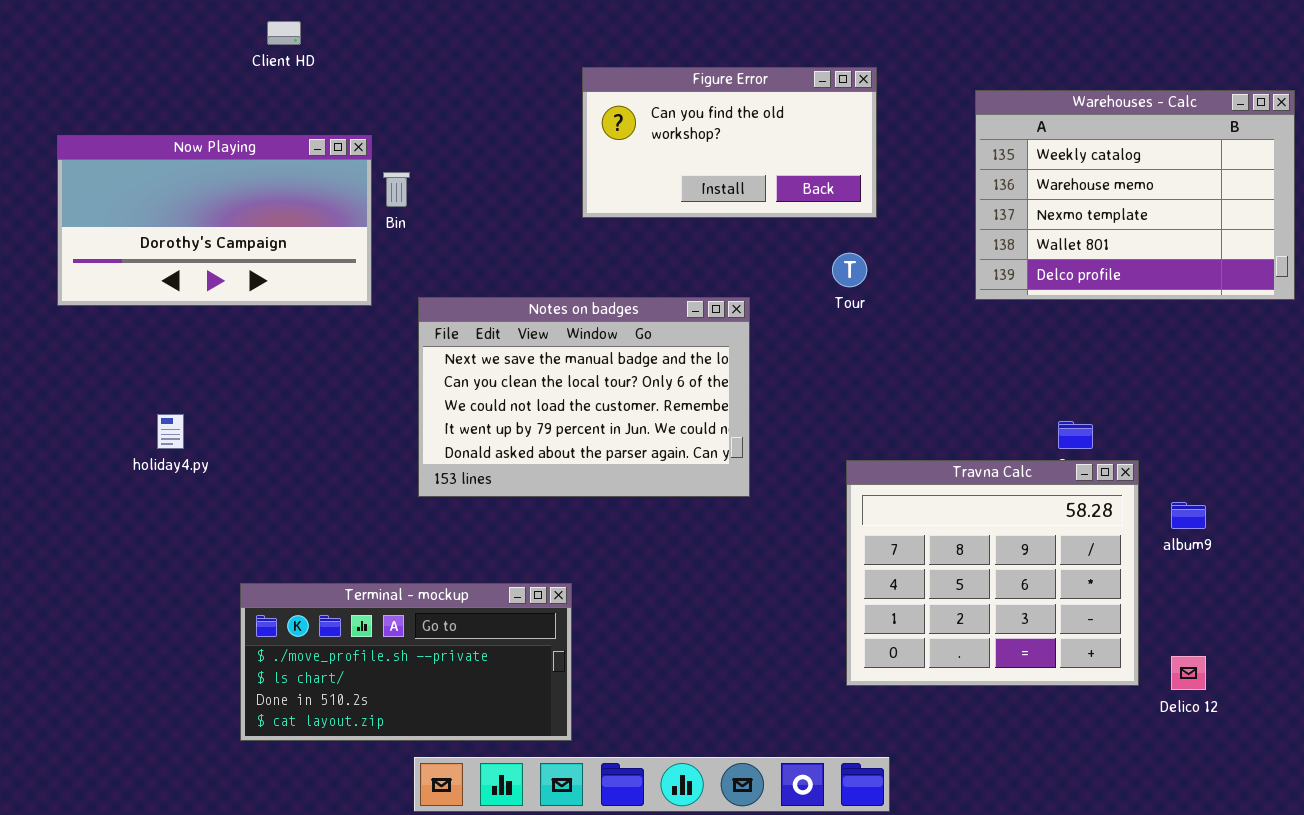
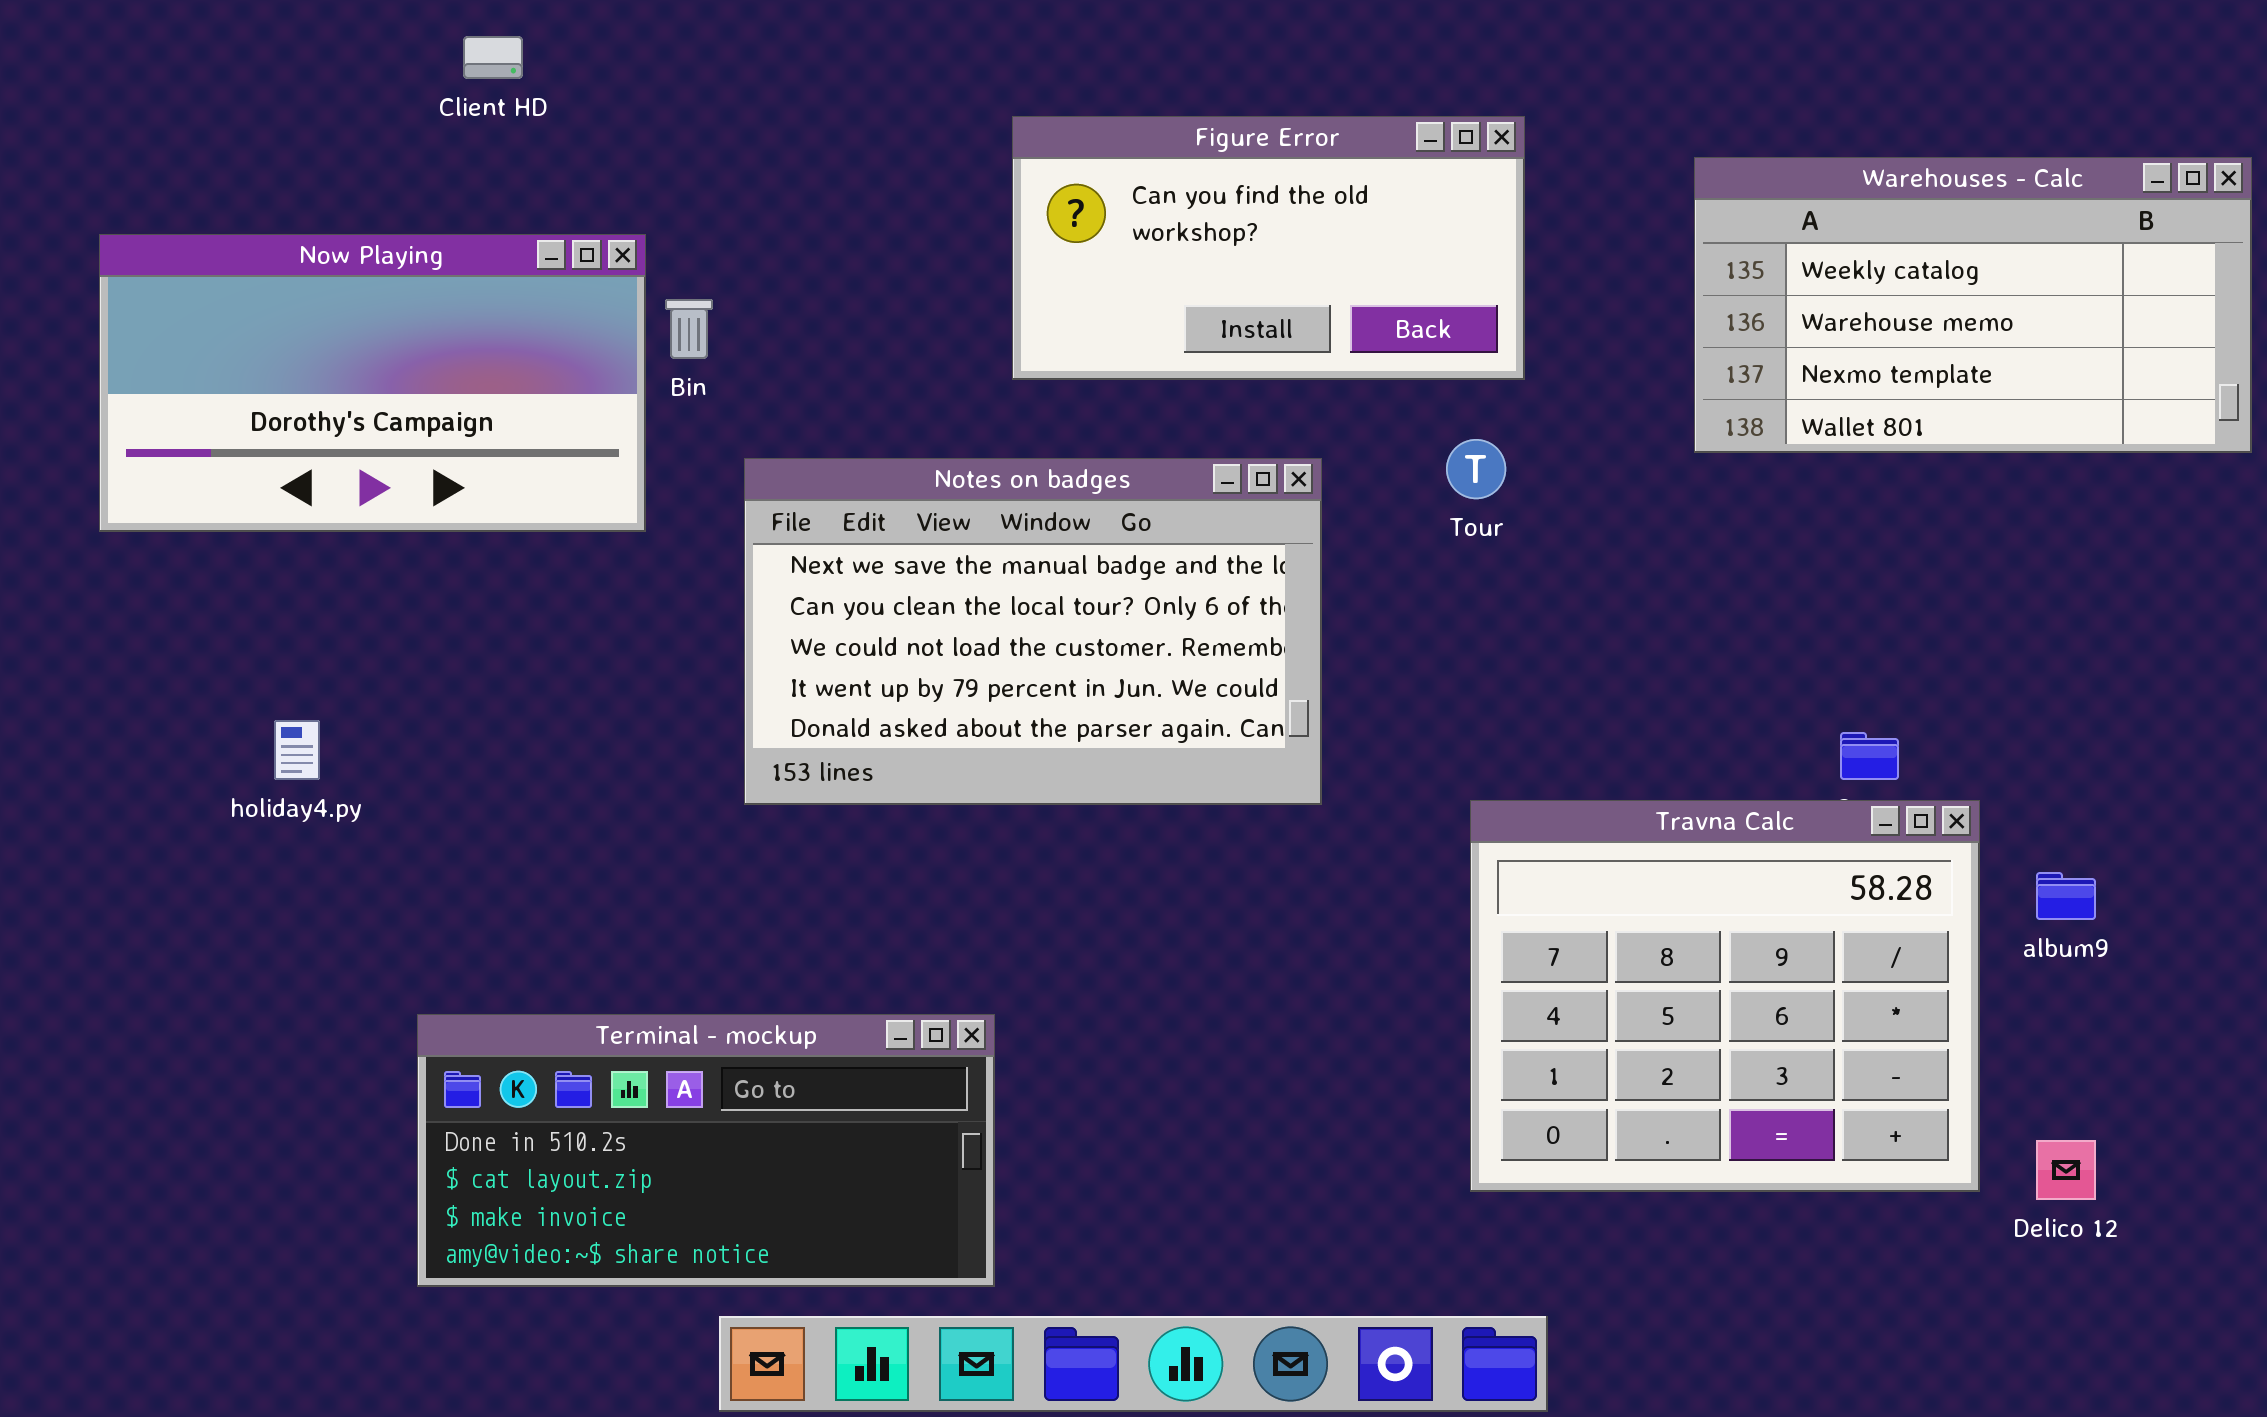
Warehouses - Calc: [975,90,1295,300] -> [1694,157,2252,453], resized
Notes on badges: [418,297,750,497] -> [744,458,1322,805], moved
Terminal - mockup: [240,583,572,741] -> [417,1014,995,1287], scrolled down 2 rows

